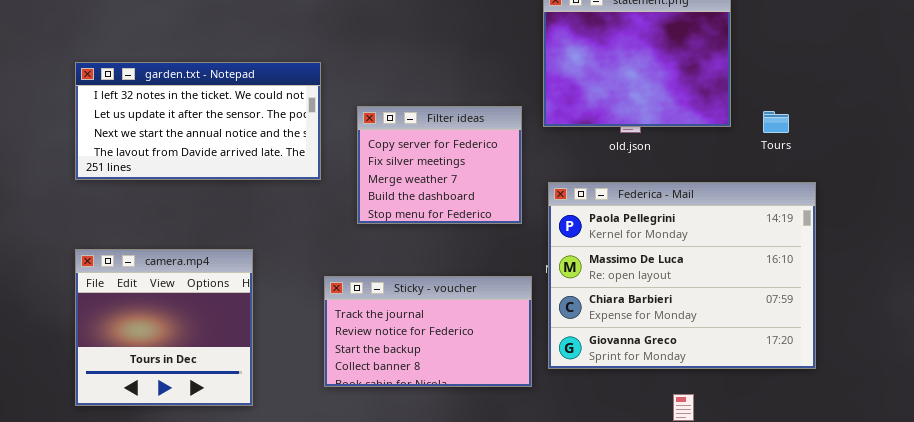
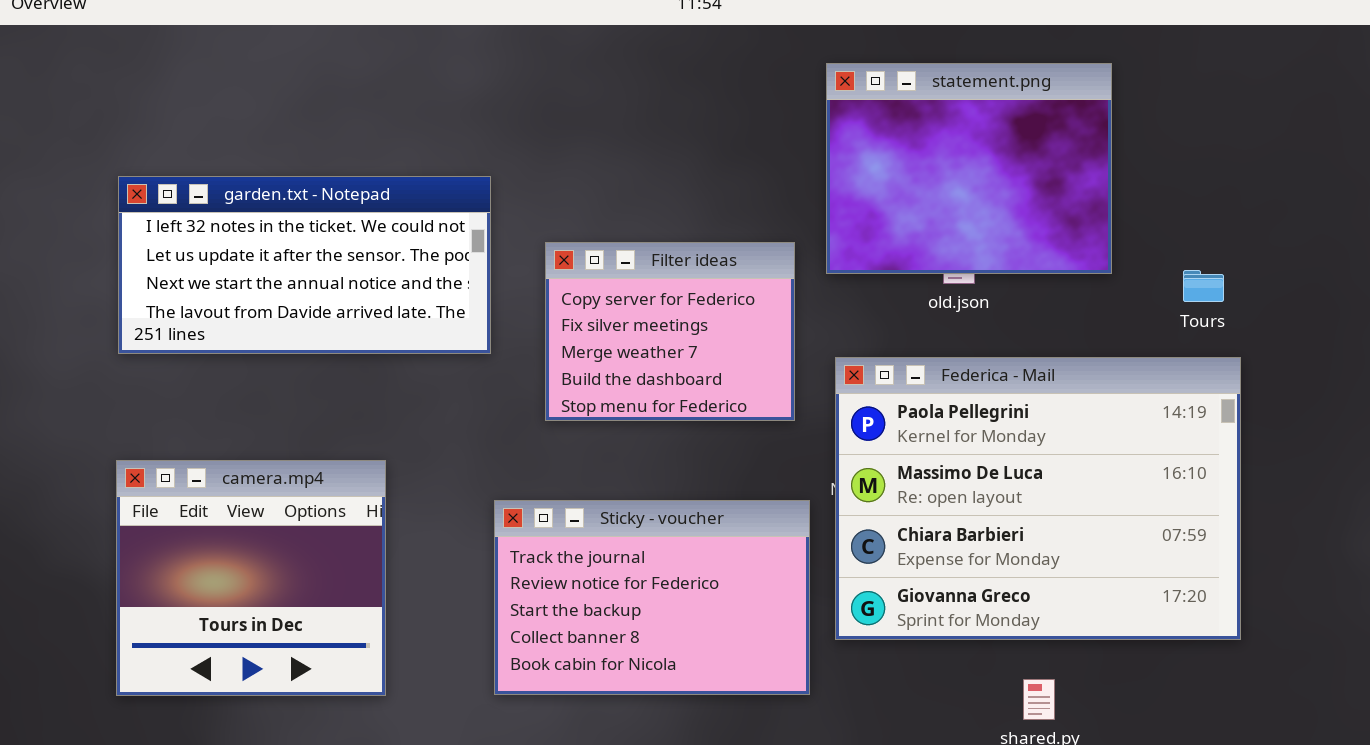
Tours: [763,111,789,133] -> [1183,270,1224,302], moved
Sticky - voucher: [324,276,532,387] -> [494,500,810,695], resized

